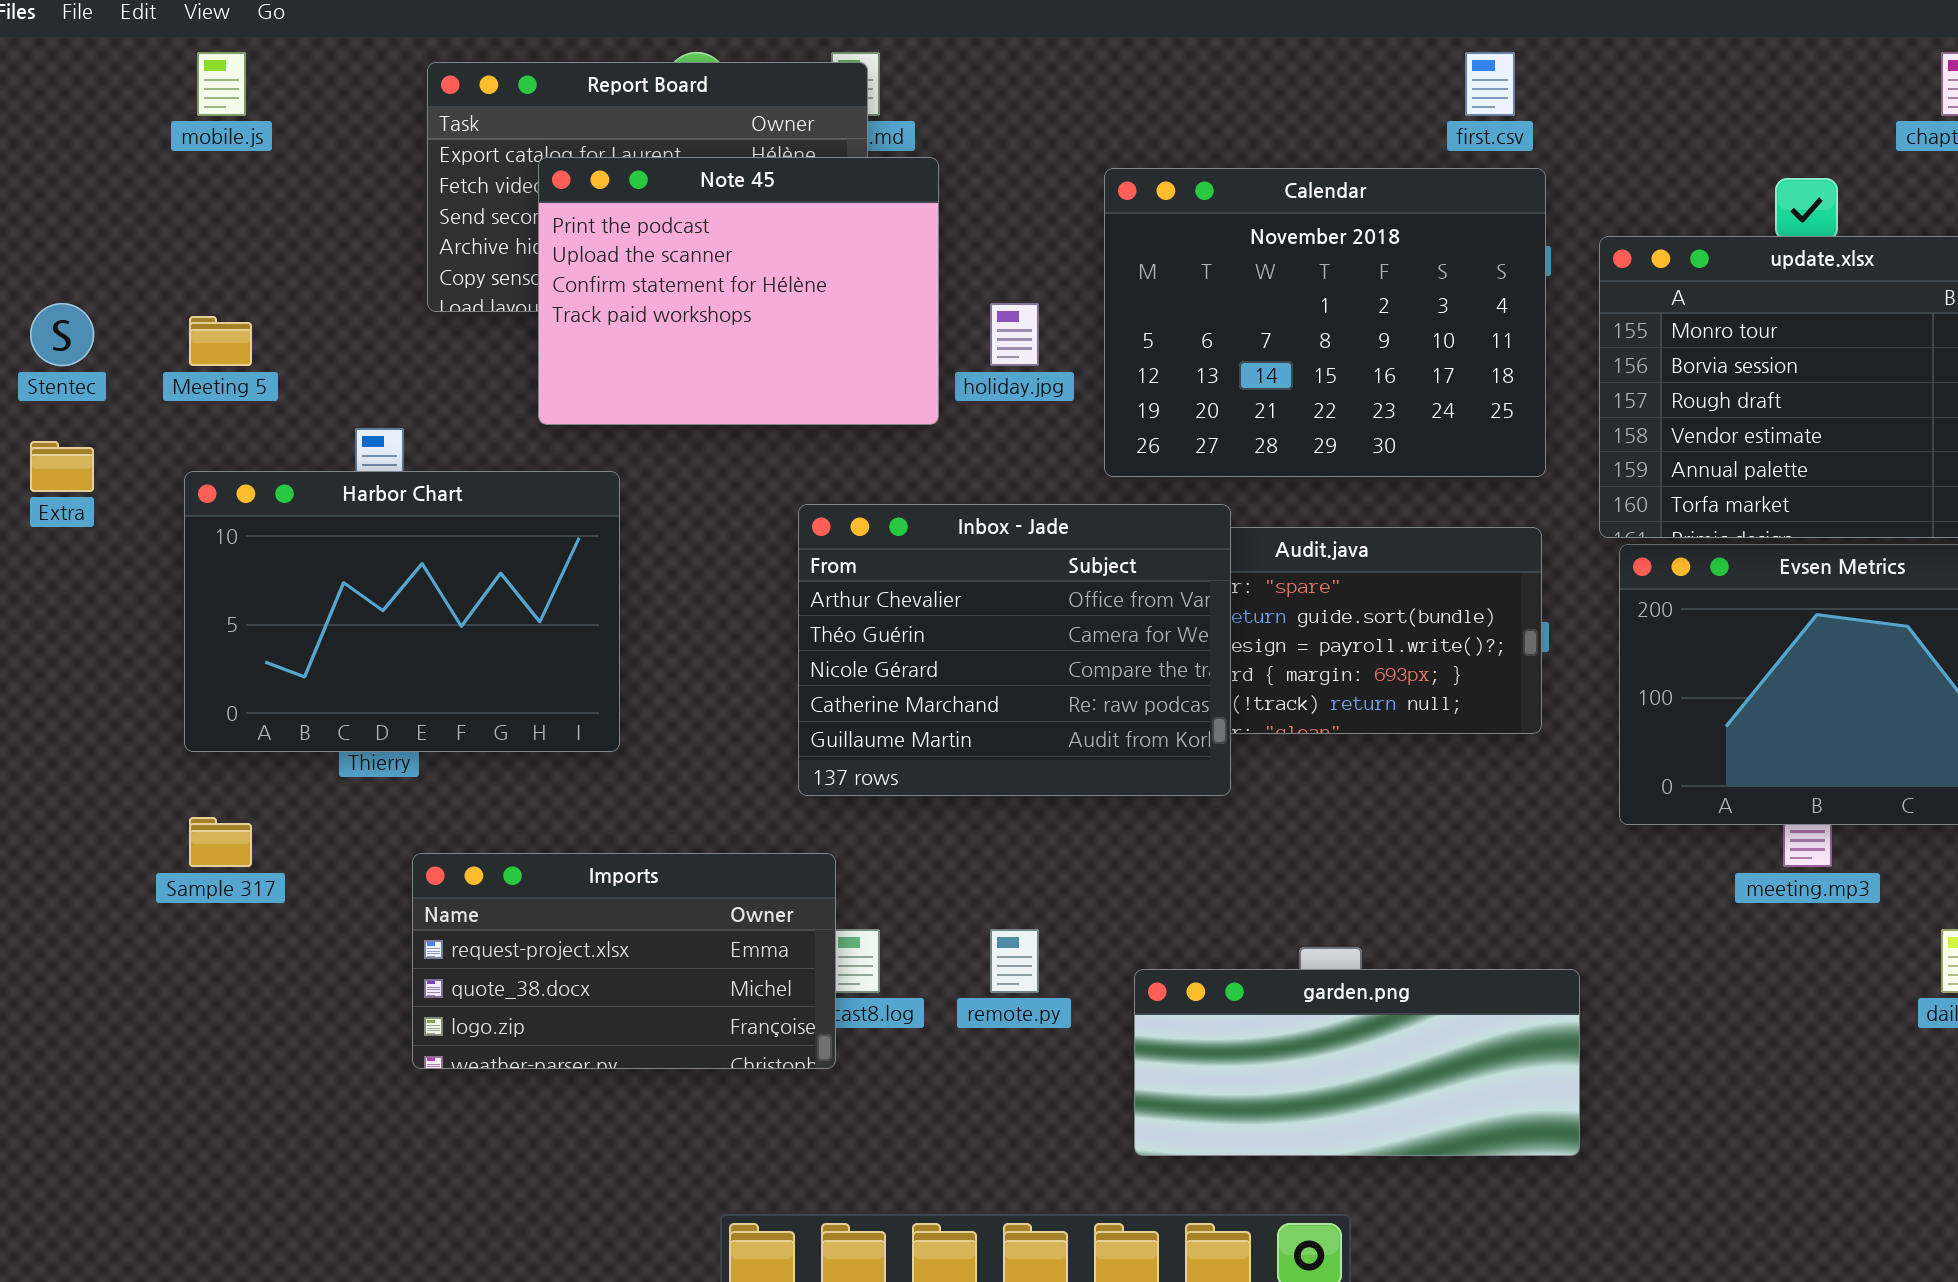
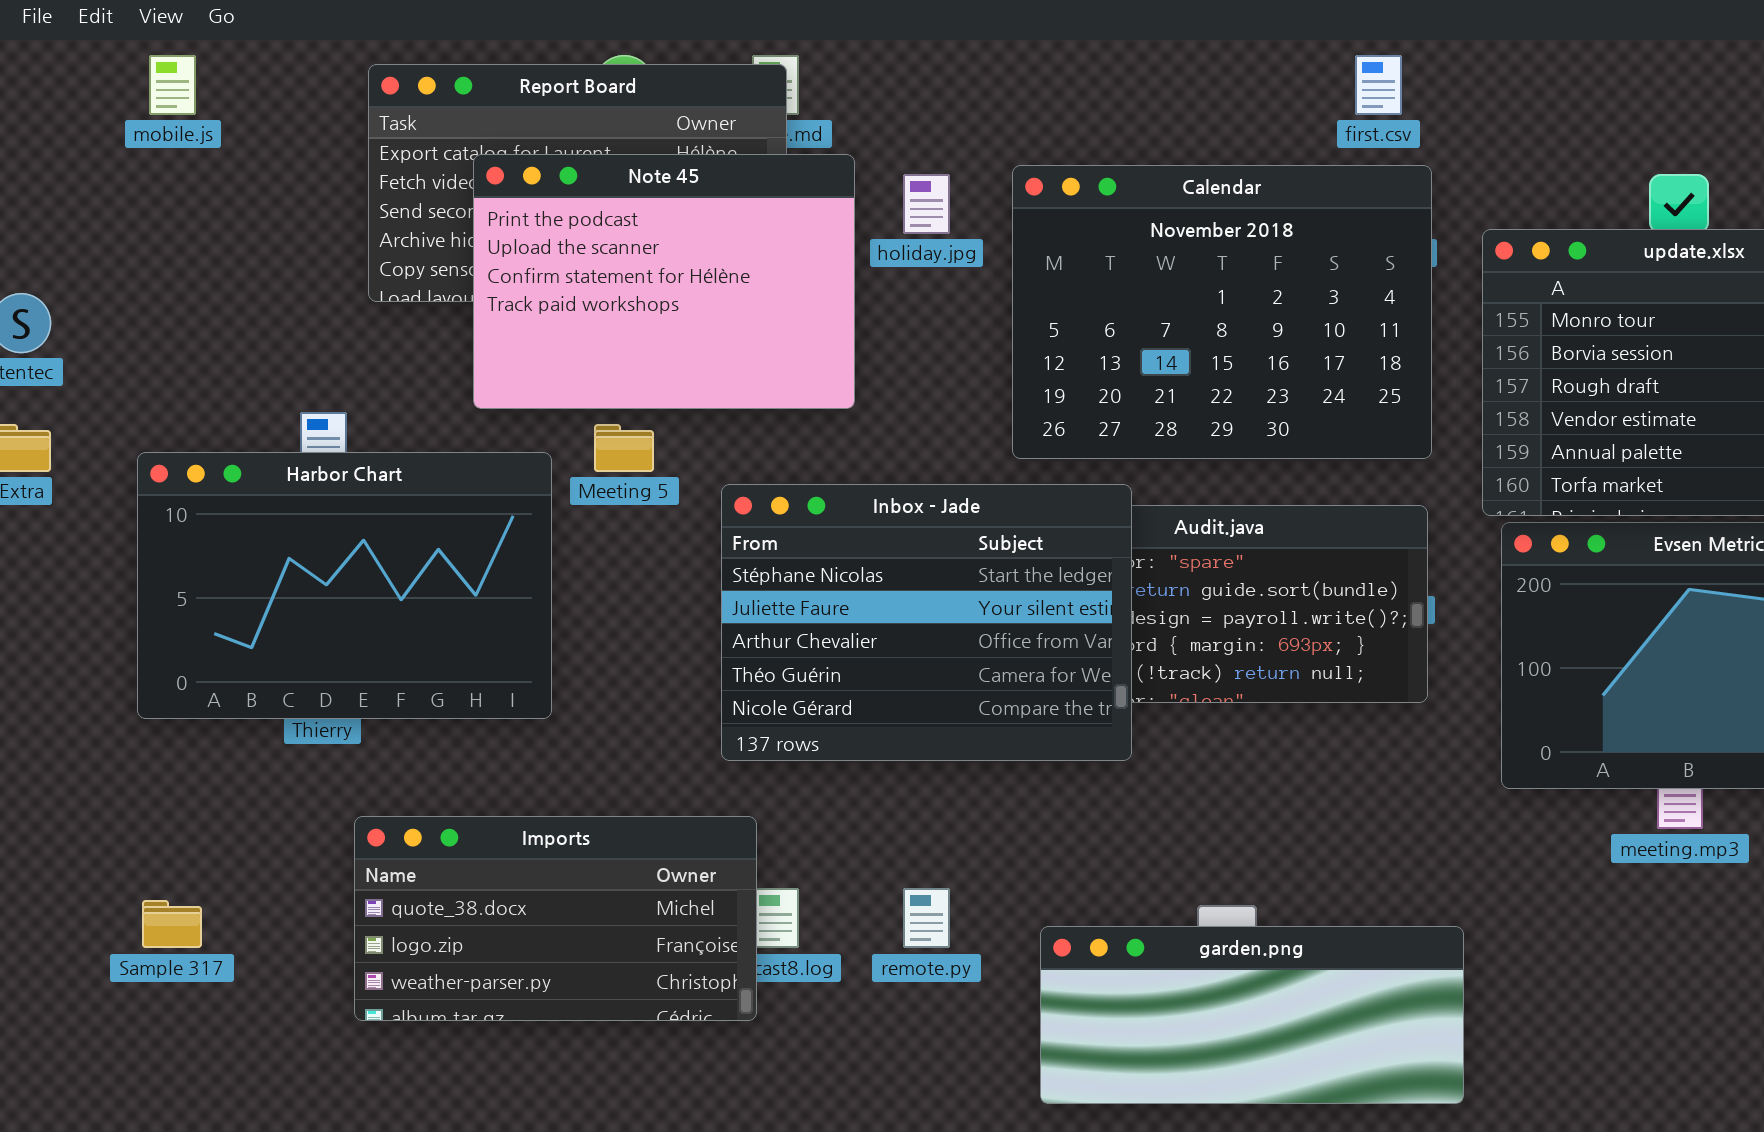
holiday.jpg: [990,303,1039,366] -> [903,174,950,234], moved
Meeting 5: [189,316,252,366] -> [594,424,654,472], moved
Inbox - Jade: [798,504,1231,796] -> [721,484,1132,761], scrolled up 2 rows
Sample 317: [189,817,252,867] -> [142,900,202,948], moved
Imports: [412,853,836,1069] -> [354,816,757,1021], scrolled down 1 row

